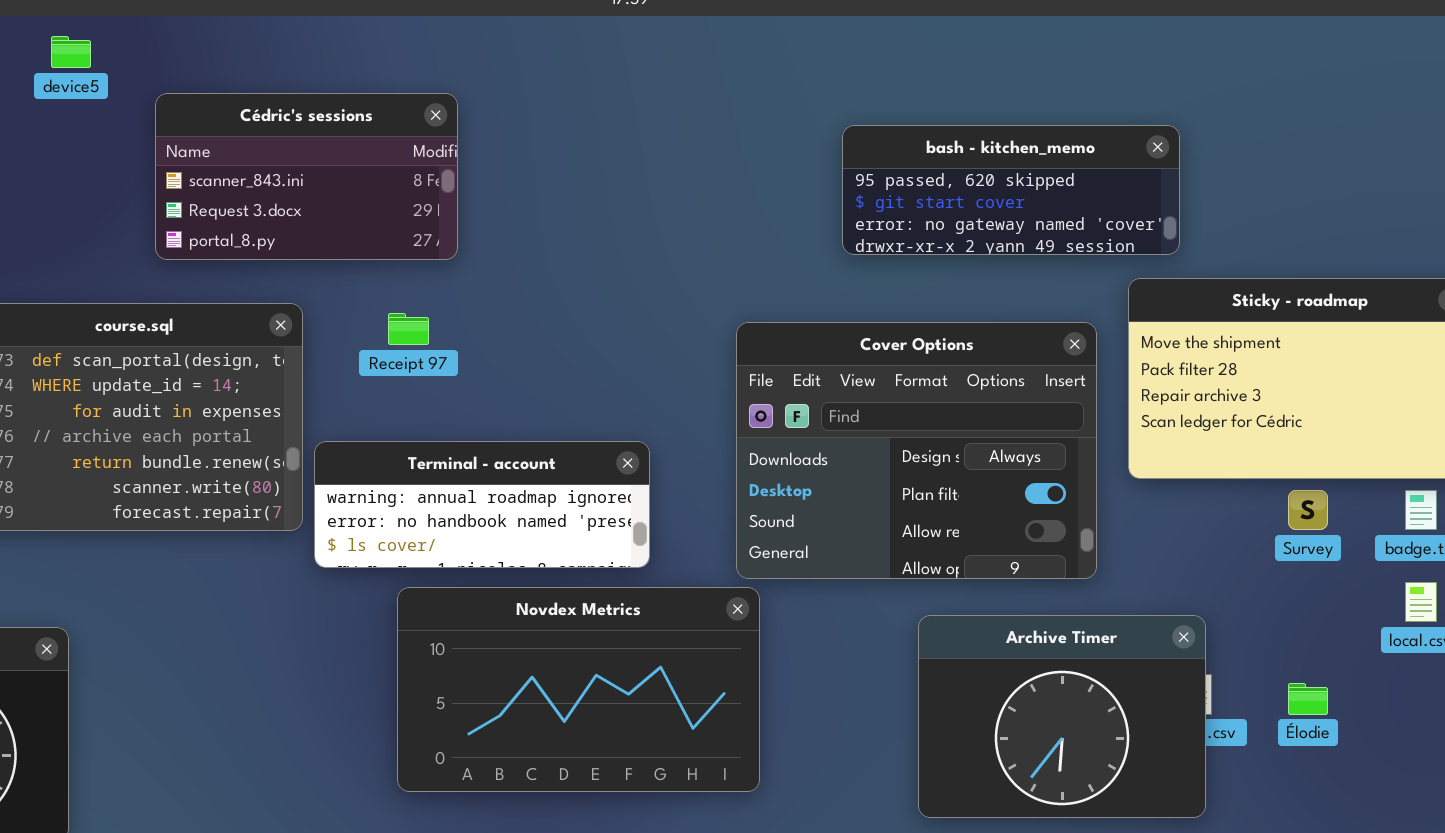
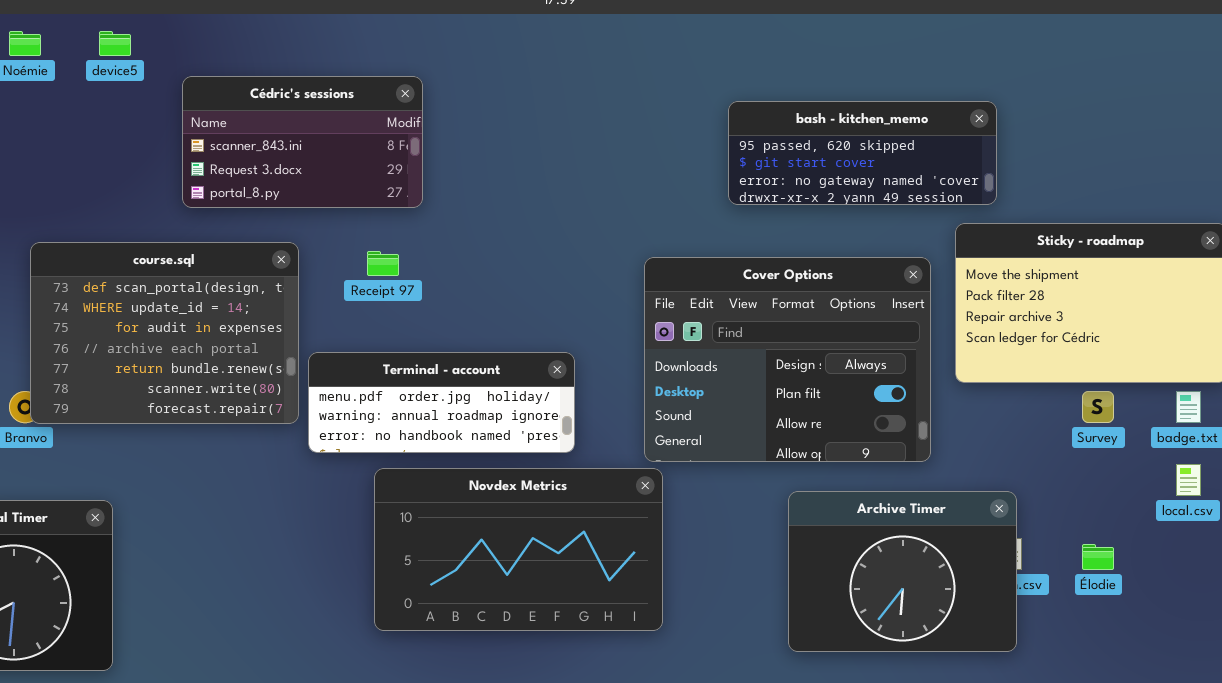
Terminal - account: [314,441,650,568] -> [308,352,575,453], scrolled up 1 row

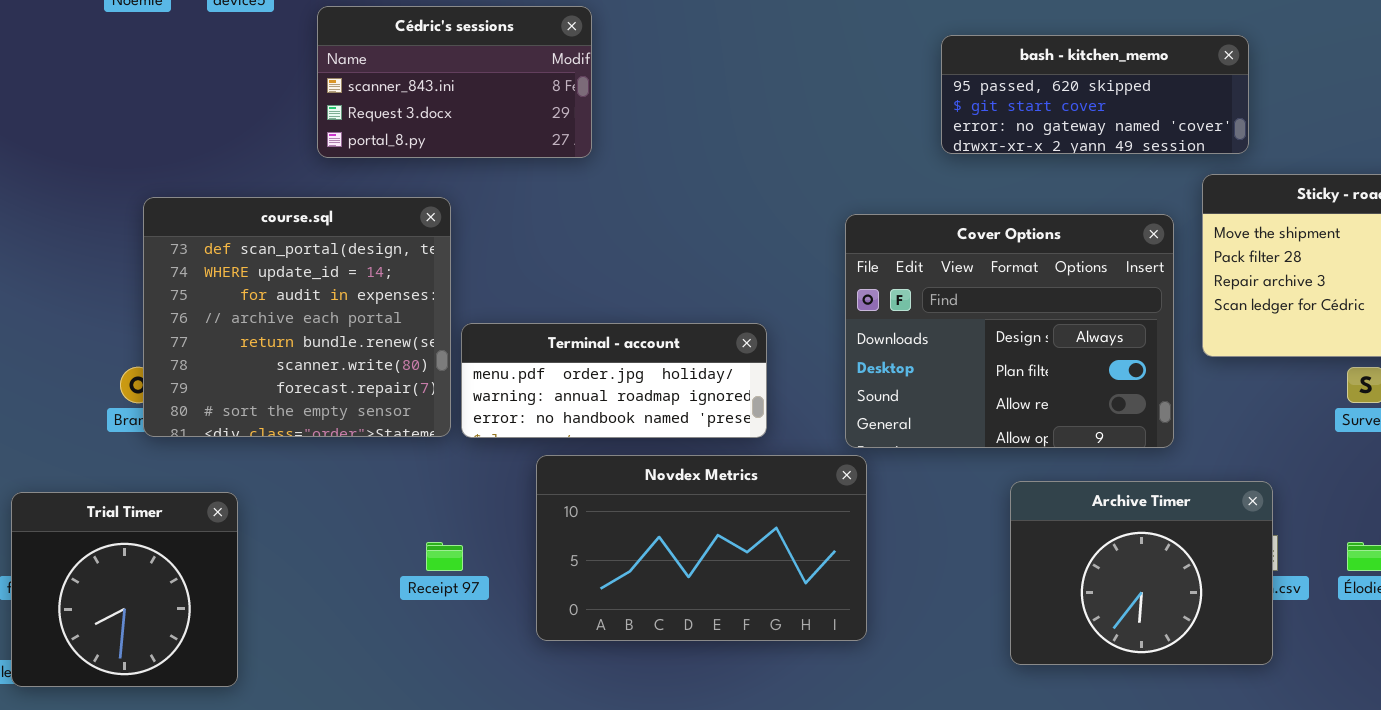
course.sql: [30,242,299,424] -> [143,197,451,437], resized
Receipt 97: [367,251,399,276] -> [426,542,463,571], moved

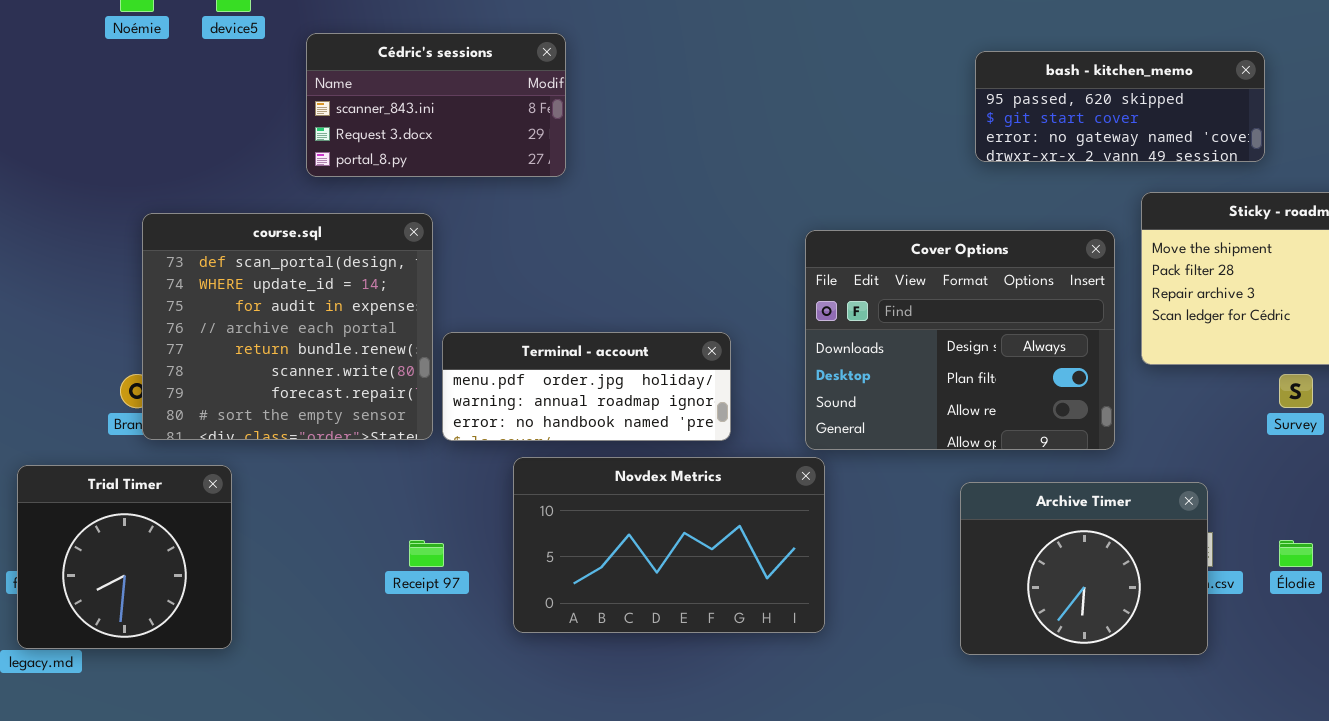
bash - kitchen_memo: [941,35,1249,154] -> [975,51,1265,162], moved
Trial Timer: [11,492,238,687] -> [17,465,232,649], moved

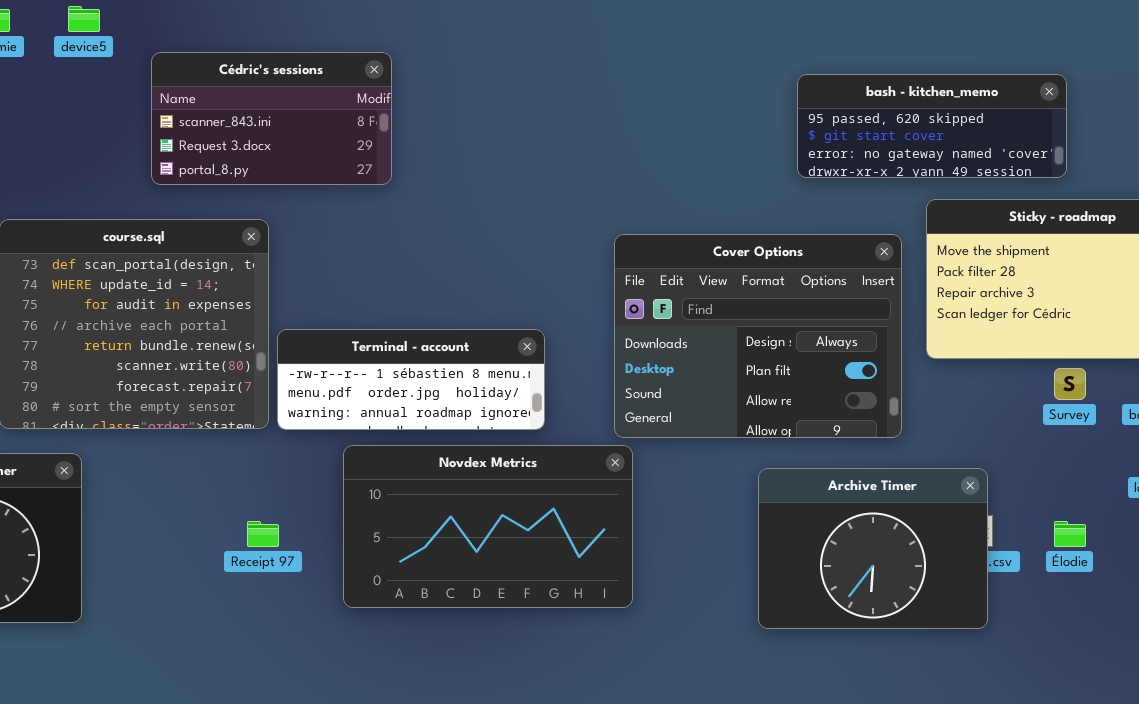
bash - kitchen_memo: [975,51,1265,162] -> [797,74,1067,178], moved
Terminal - account: [442,332,731,441] -> [277,329,545,430], scrolled up 1 row

